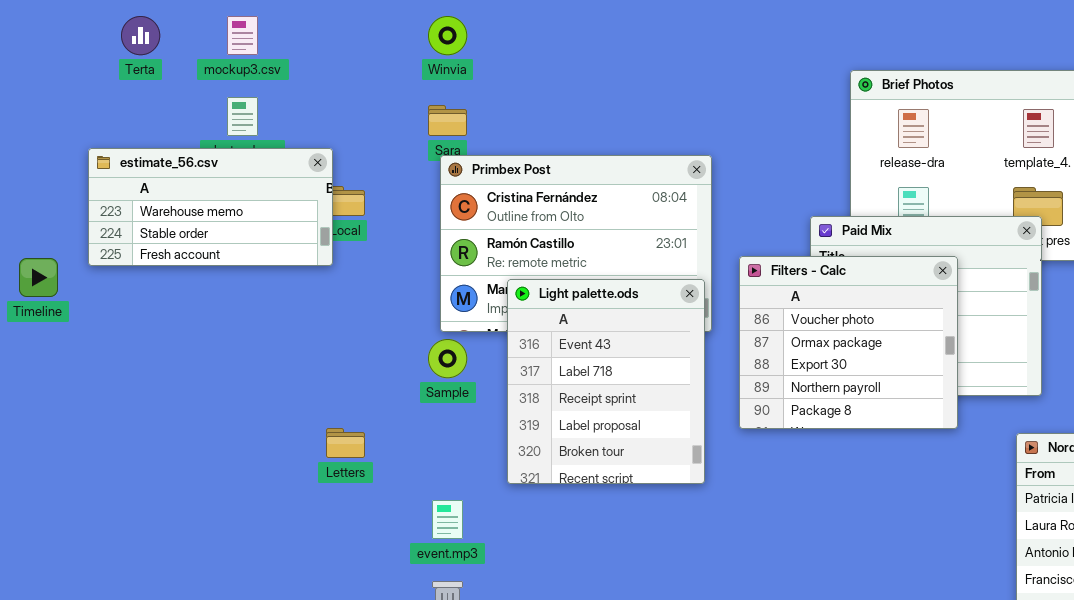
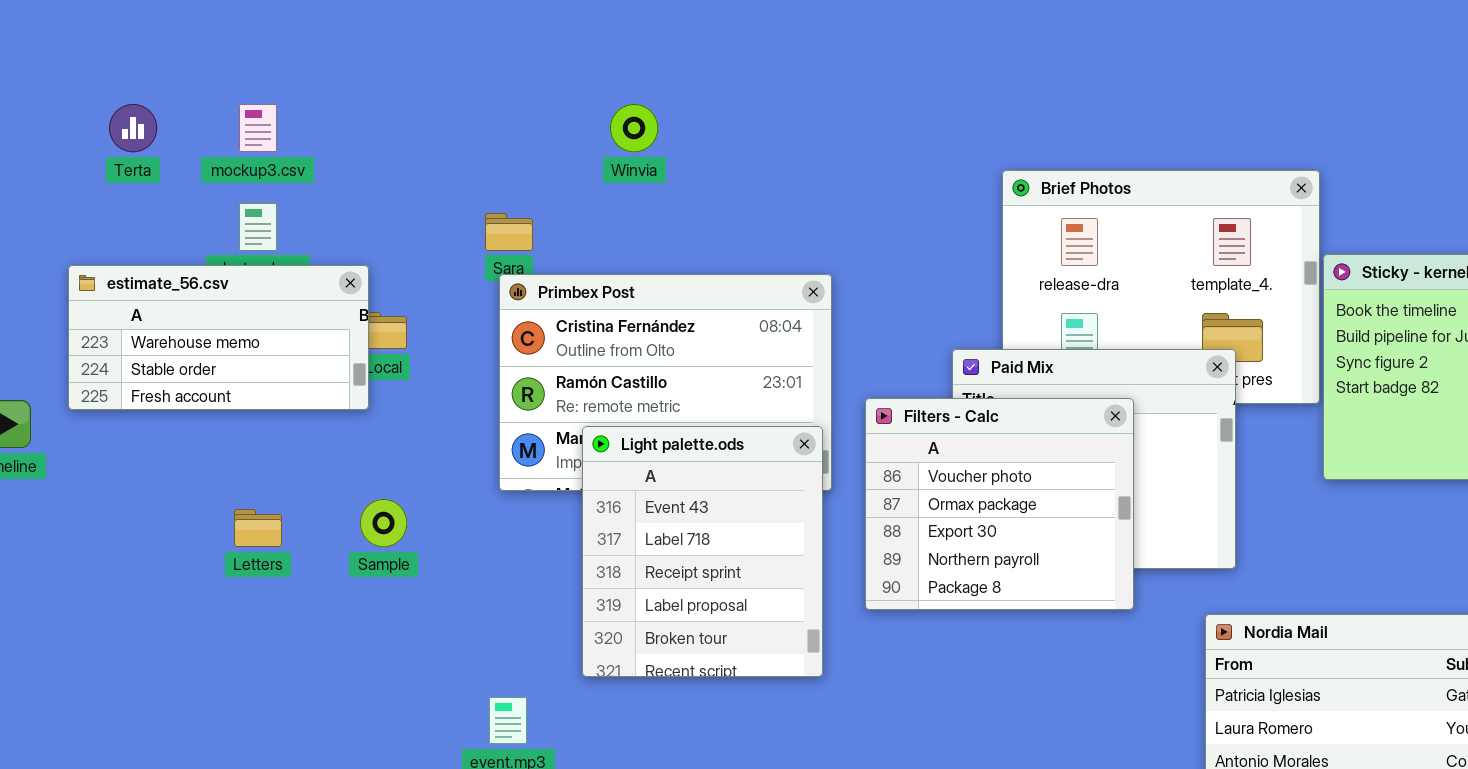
Winvia: [428,16,467,55] -> [610,104,658,152], moved
Sample: [428,339,467,378] -> [360,499,407,547], moved
Letters: [326,428,365,458] -> [234,509,282,547], moved

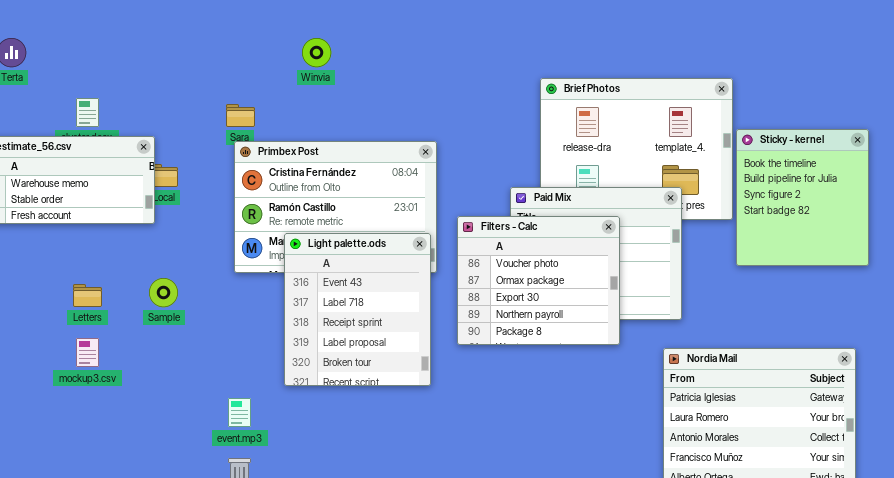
mockup3.csv: [239,104,277,152] -> [76,338,99,367], moved

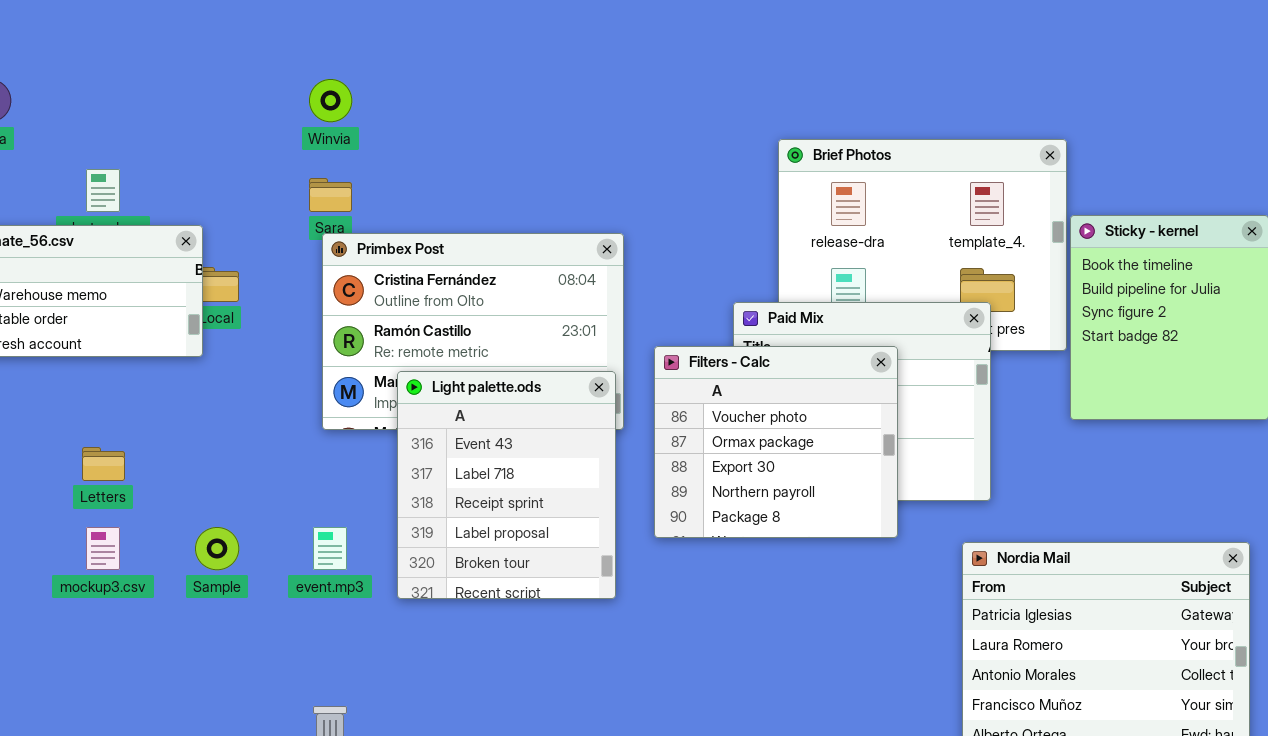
Winvia: [302,38,331,67] -> [309,79,352,122], moved
Sample: [149,278,178,307] -> [195,527,239,570], moved
event.mp3: [228,398,251,427] -> [313,527,347,570], moved

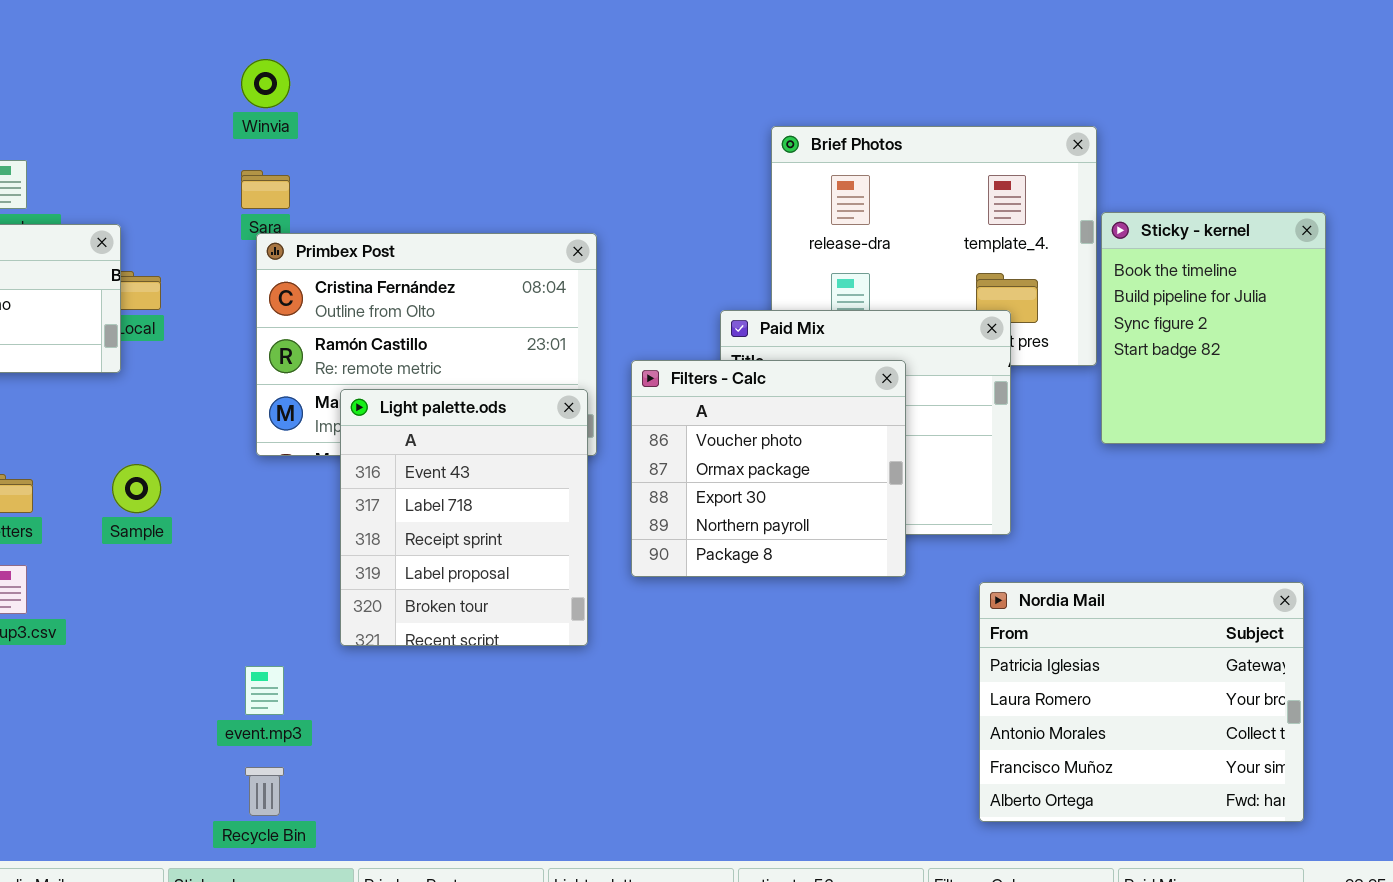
Sample: [195,527,239,570] -> [112,464,161,513], moved
event.mp3: [313,527,347,570] -> [245,666,284,715], moved

